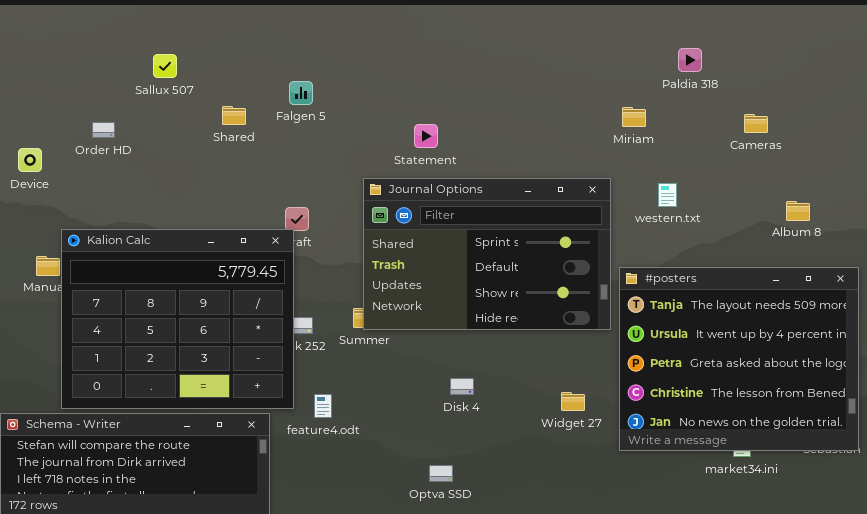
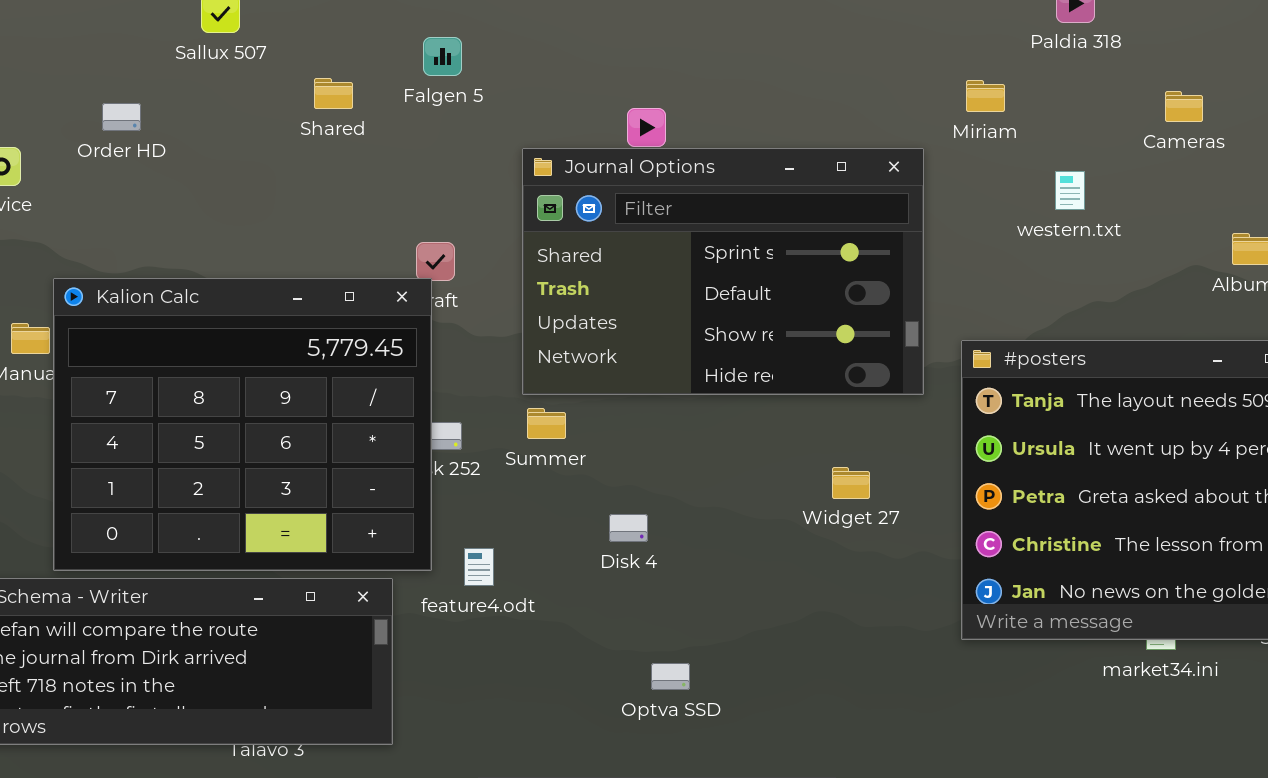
Journal Options: [363,178,611,330] -> [522,148,924,395], moved
western.txt: [658,183,677,207] -> [1055,171,1085,210], moved
Disk 4: [450,378,474,395] -> [609,514,648,542], moved
Widget 27: [561,392,585,411] -> [832,467,870,499], moved

